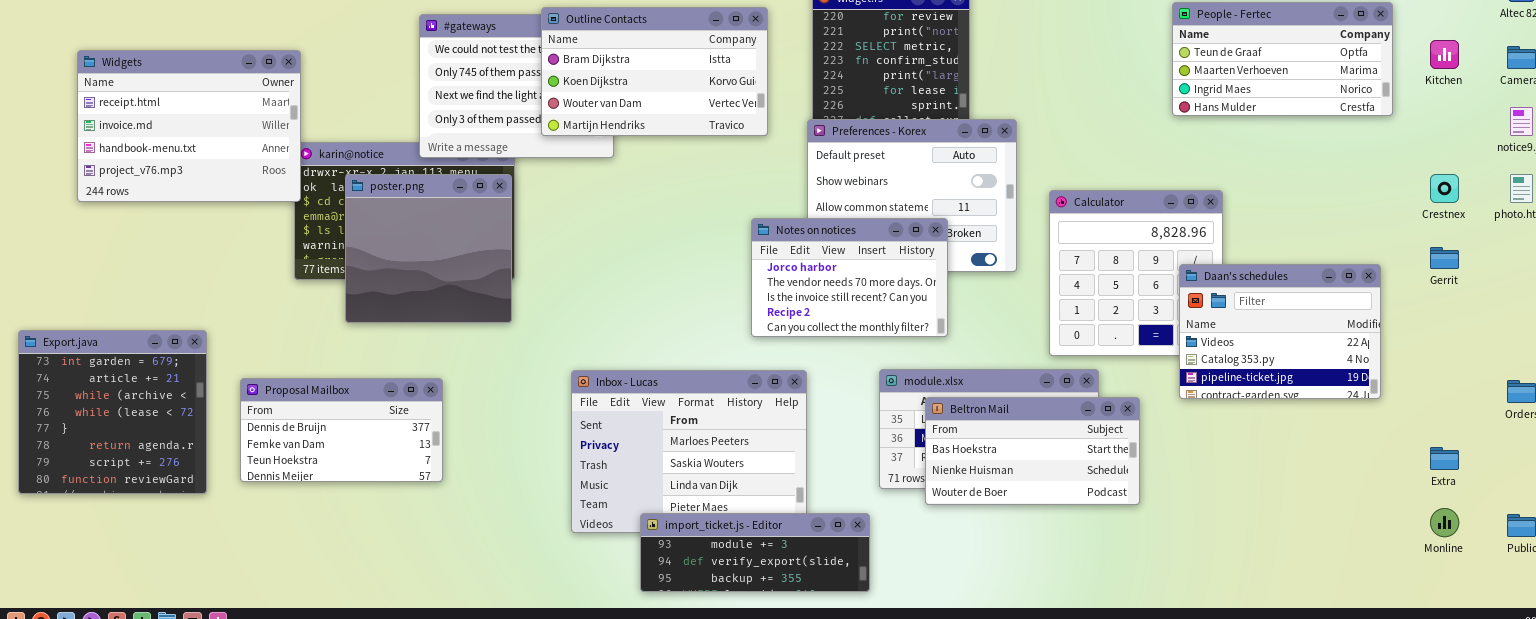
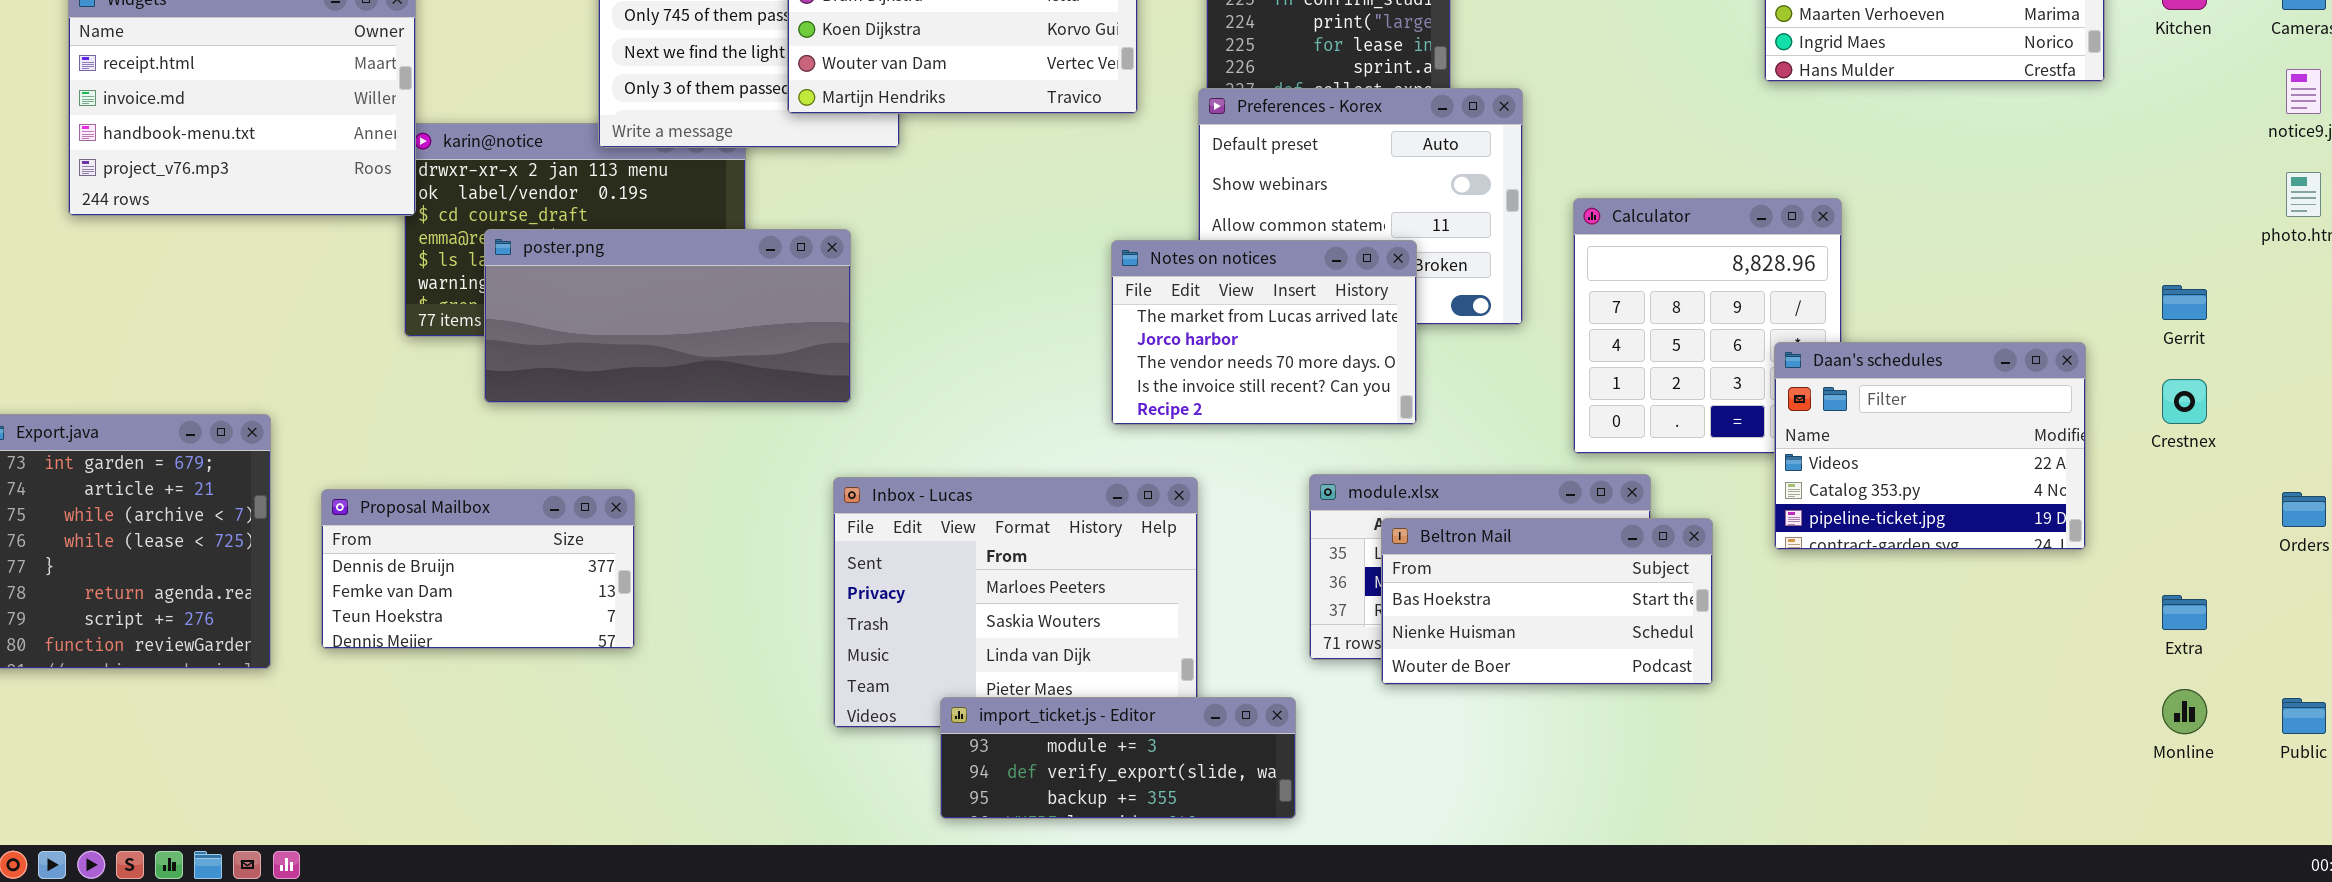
poster.png: [345,174,512,323] -> [484,229,851,403], resized
Crestnex: [1430,174,1459,203] -> [2162,379,2207,424], moved
Notes on notices: [751,218,948,337] -> [1111,240,1417,425], scrolled up 1 row
Daan's schedules: [1179,264,1381,399] -> [1774,342,2086,550], moved

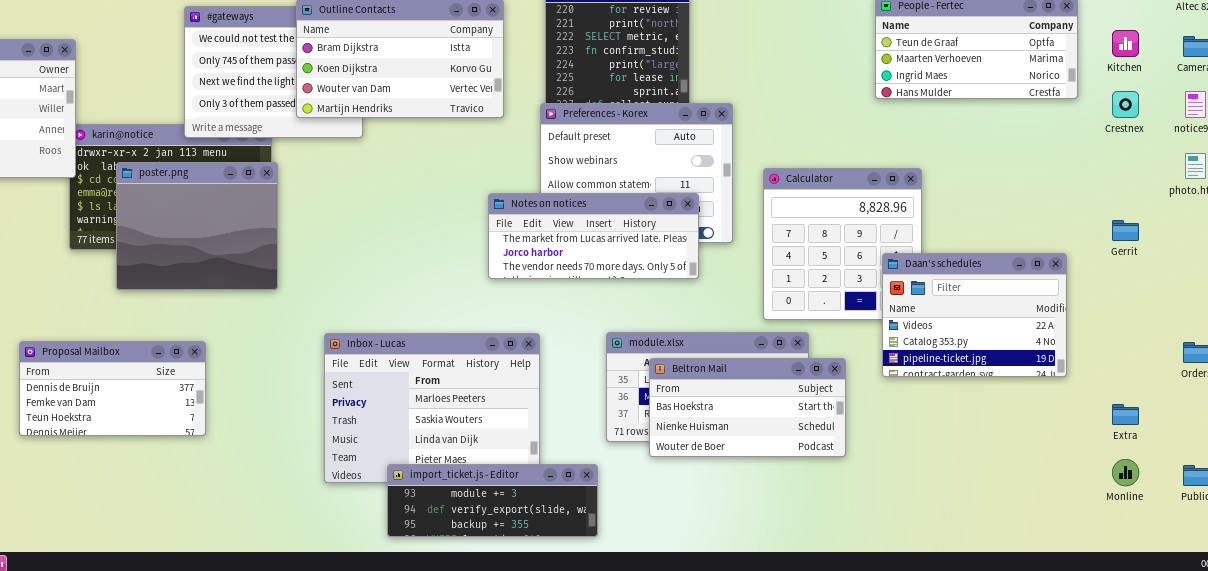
poster.png: [484,229,851,403] -> [116,162,278,290], resized
Notes on notices: [1111,240,1417,425] -> [488,193,699,279], resized
Crestnex: [2162,379,2207,424] -> [1112,91,1139,118], moved

